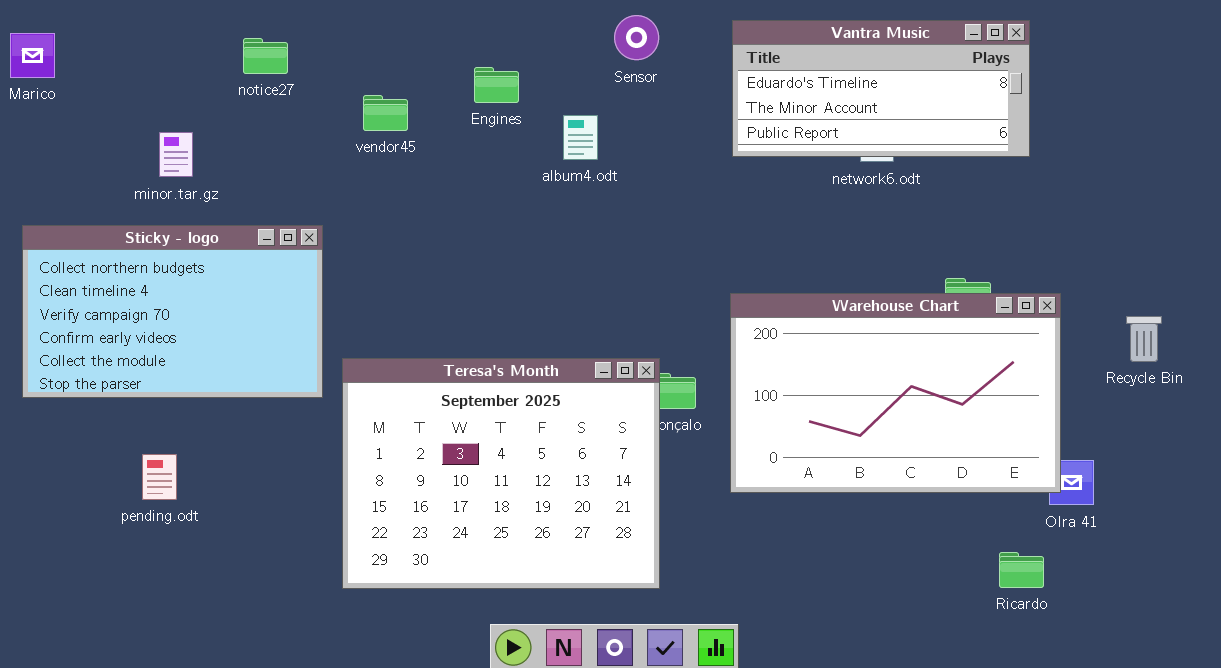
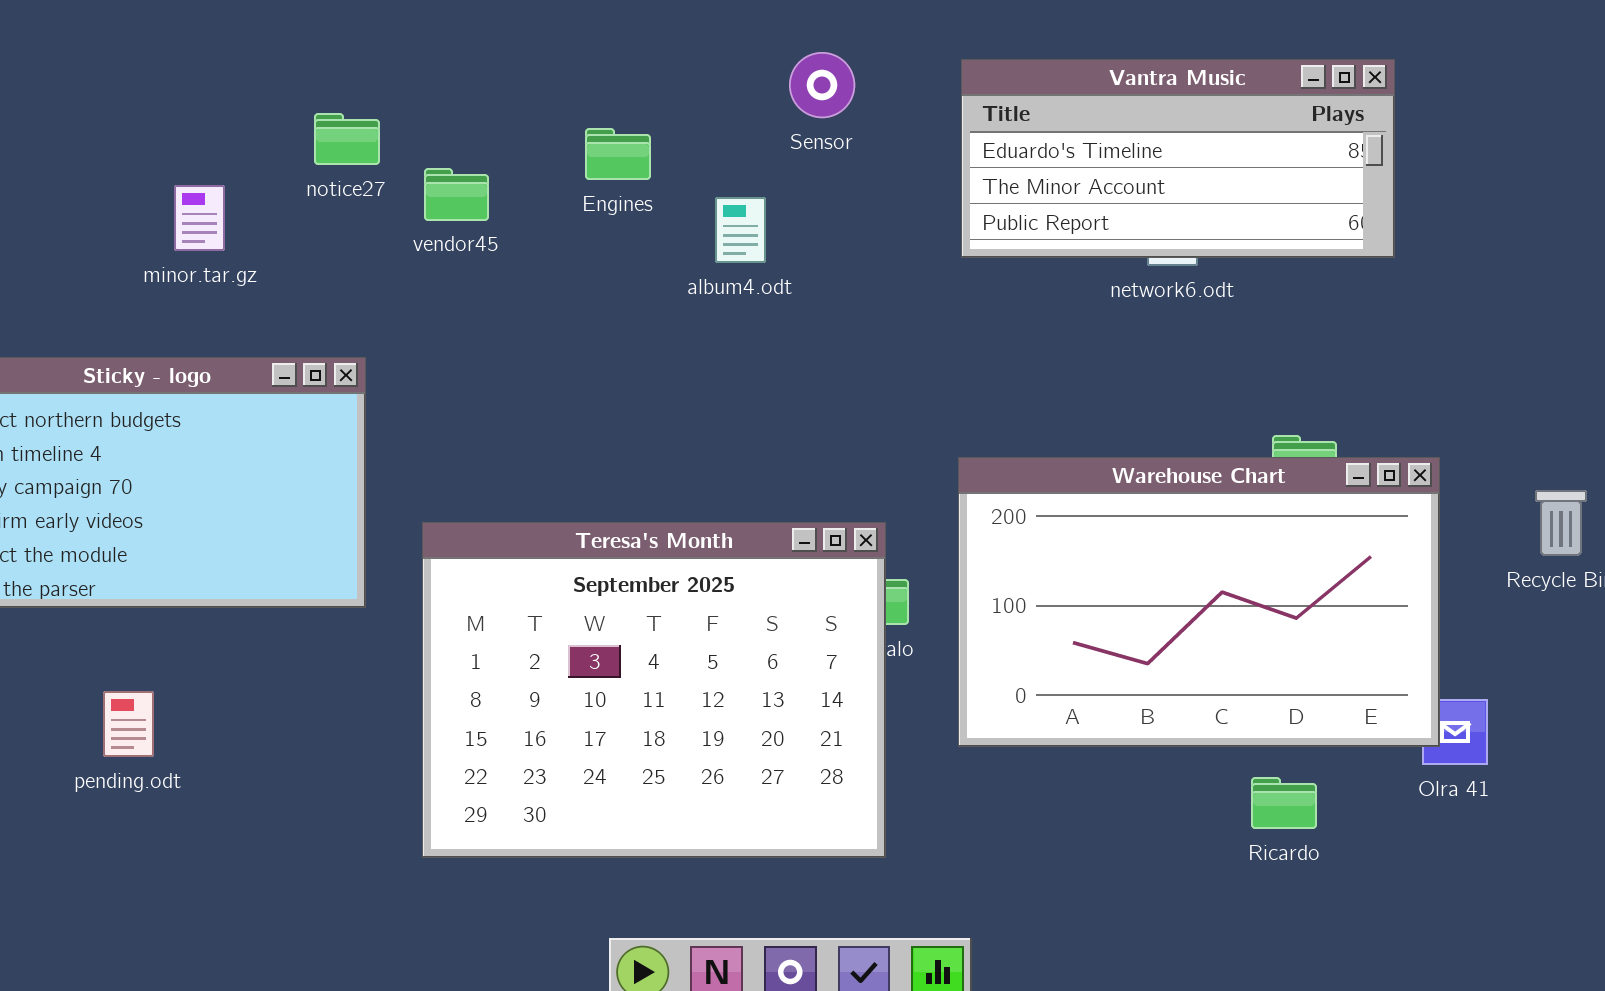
notice27: [243,38,288,74] -> [314,113,380,165], moved
minor.tar.gz: [159,132,193,177] -> [174,185,225,251], moved
Teresa's Month: [342,358,660,589] -> [422,522,886,858], moved
Ricardo: [999,552,1044,588] -> [1251,777,1317,829], moved

